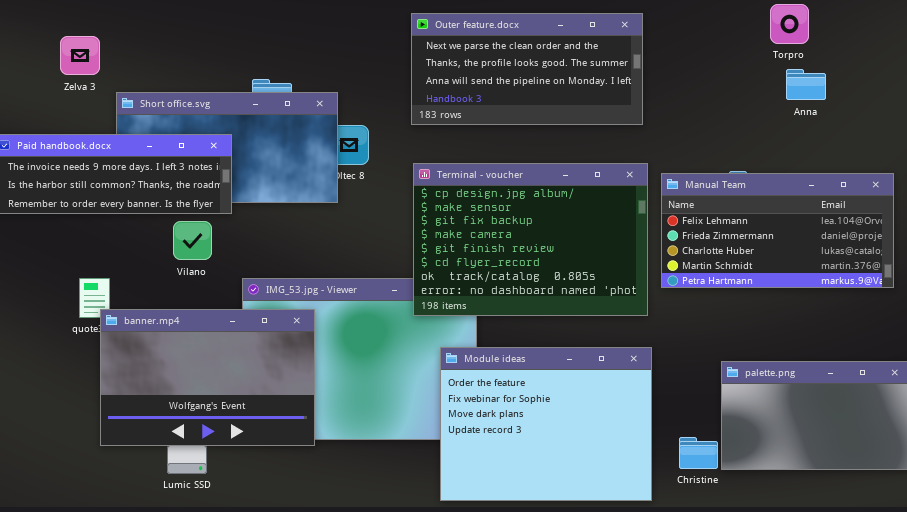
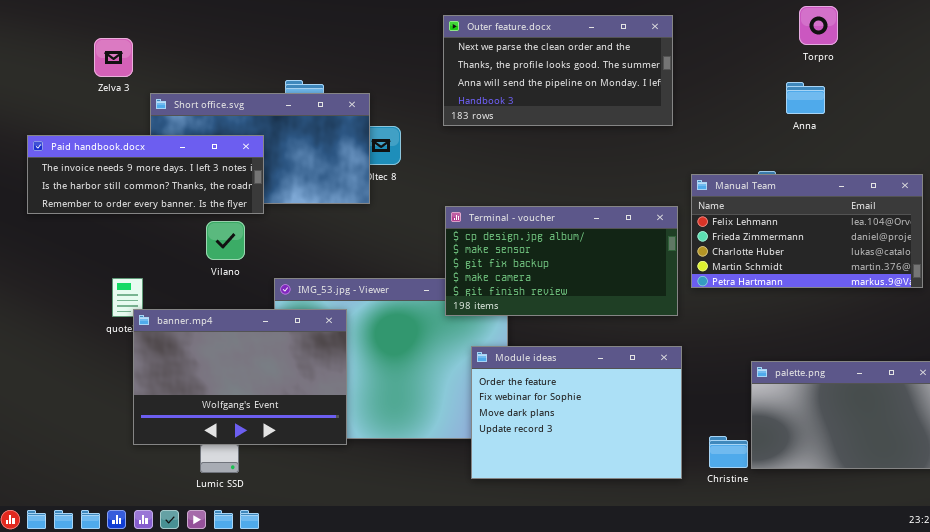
Anna: [786,69,826,100] -> [786,82,825,114], moved
Terminal - voucher: [413,163,648,316] -> [445,206,678,316], resized
Module ideas: [440,347,652,501] -> [471,346,682,479], resized

